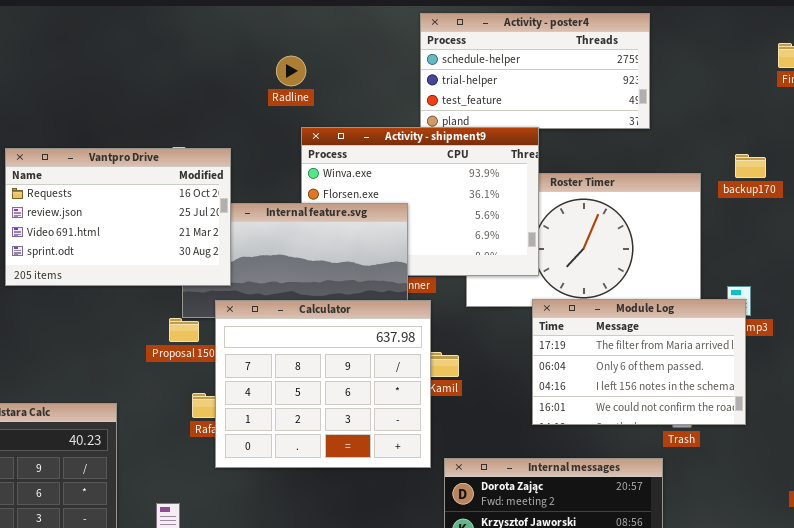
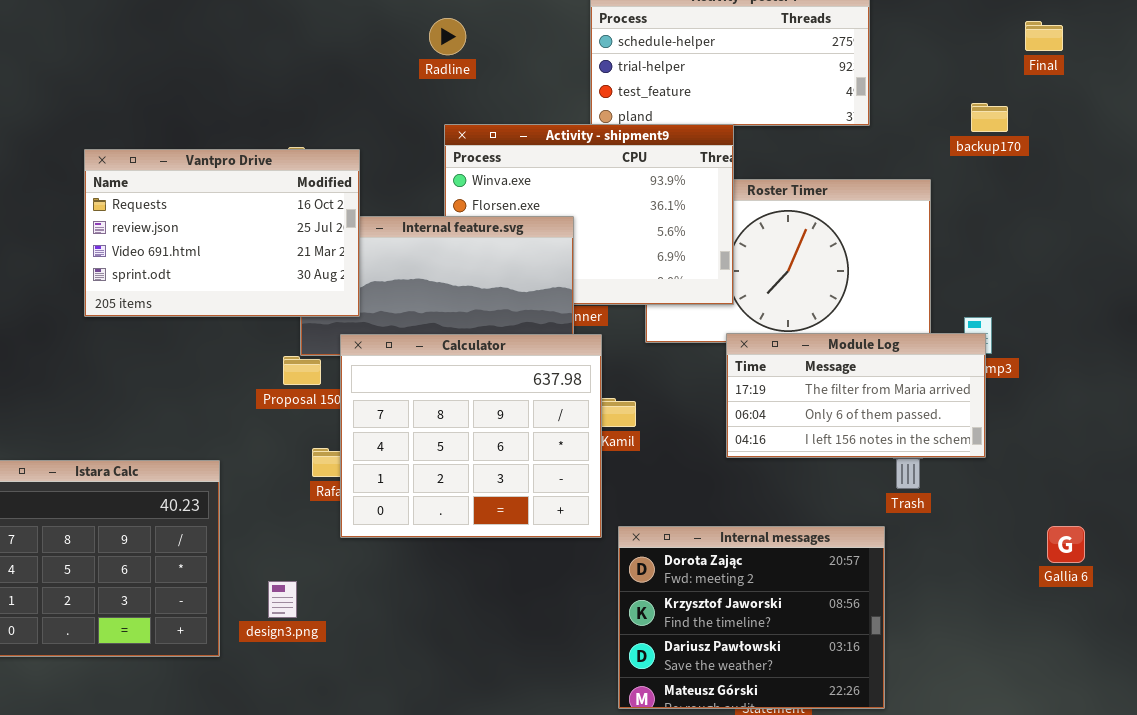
Radline: [276,56,306,86] -> [429,18,466,55], moved
backup170: [735,154,766,178] -> [971,103,1008,132], moved
Module Log: [532,299,746,425] -> [726,333,986,458], resized

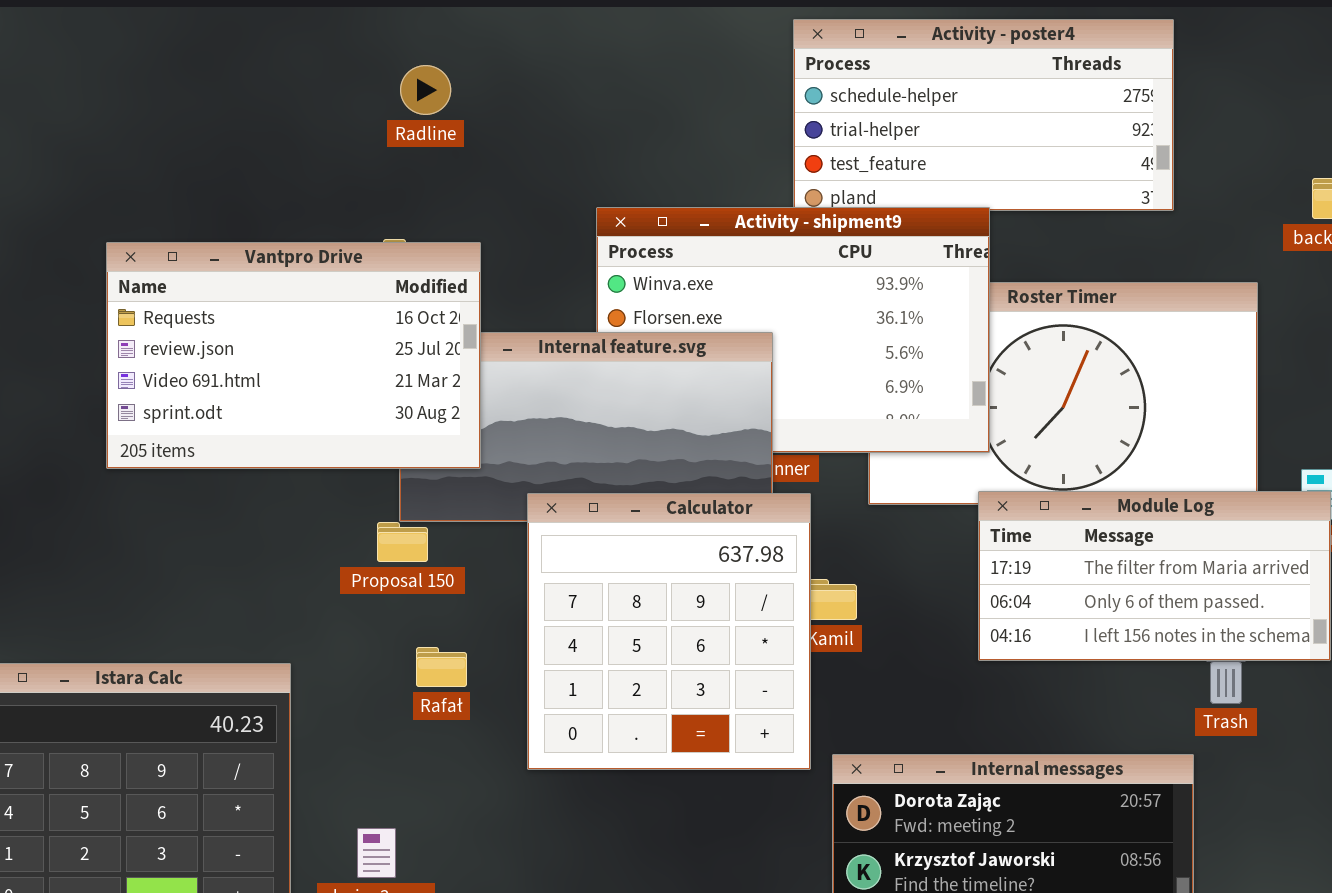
Radline: [429,18,466,55] -> [400,65,451,115], moved
Calculator: [340,334,602,538] -> [527,493,811,770], resized

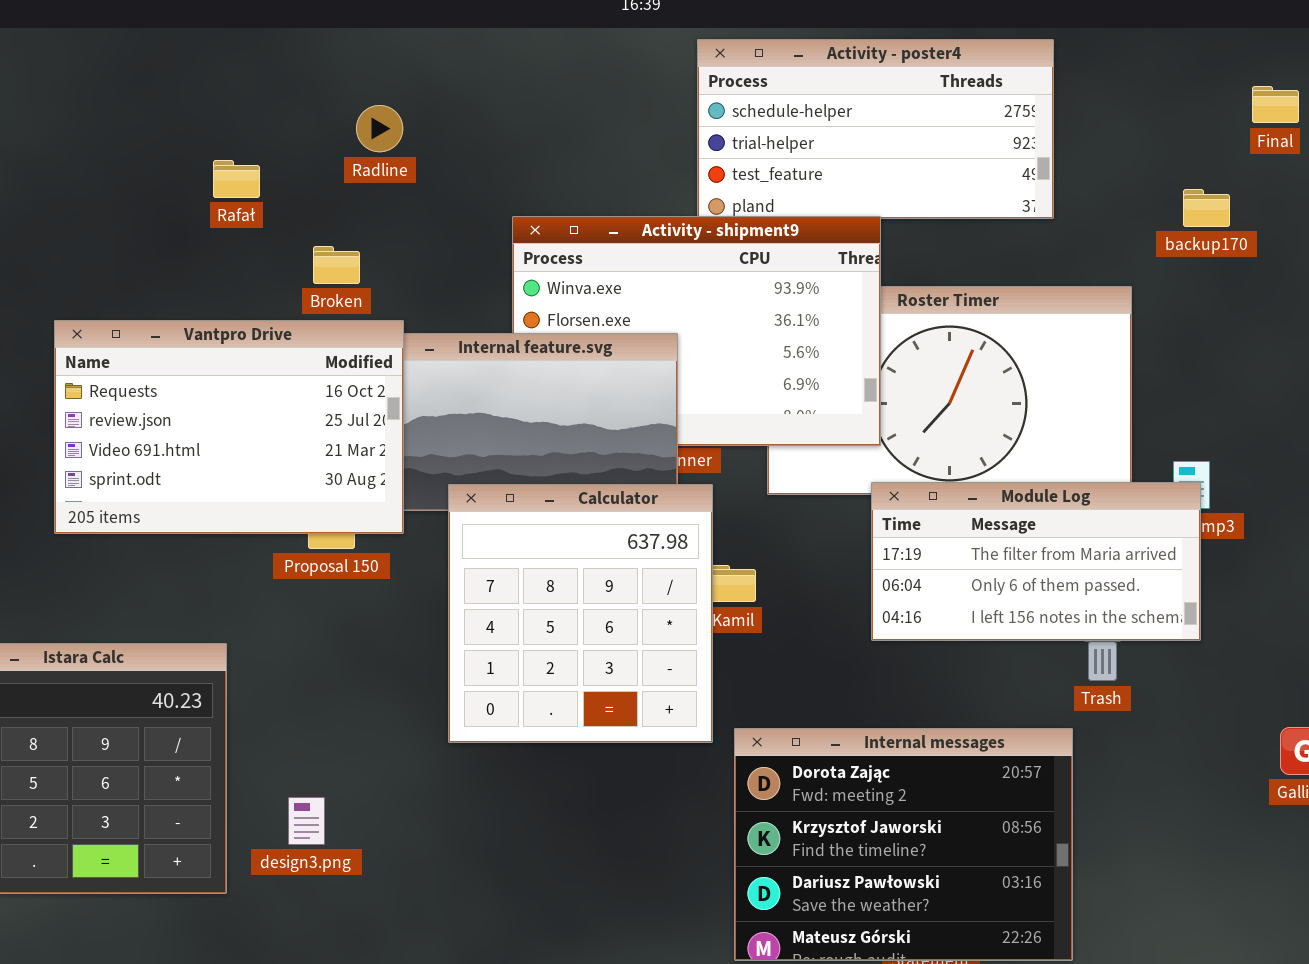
Radline: [400,65,451,115] -> [356,105,403,152], moved
Vantpro Drive: [106,242,481,469] -> [54,320,404,534], moved
Rafał: [416,647,467,687] -> [213,160,260,198], moved

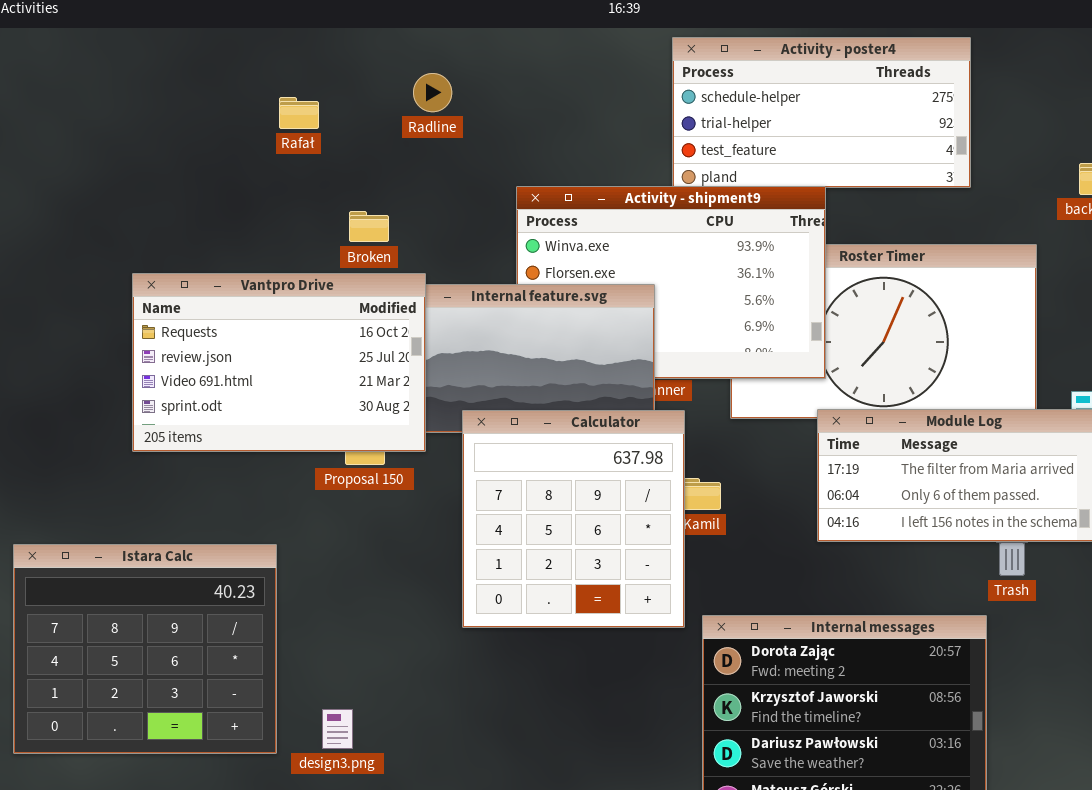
Radline: [356,105,403,152] -> [413,73,452,112], moved
Rafał: [213,160,260,198] -> [279,97,319,129], moved
design3.png: [288,797,325,845] -> [322,709,353,749], moved

